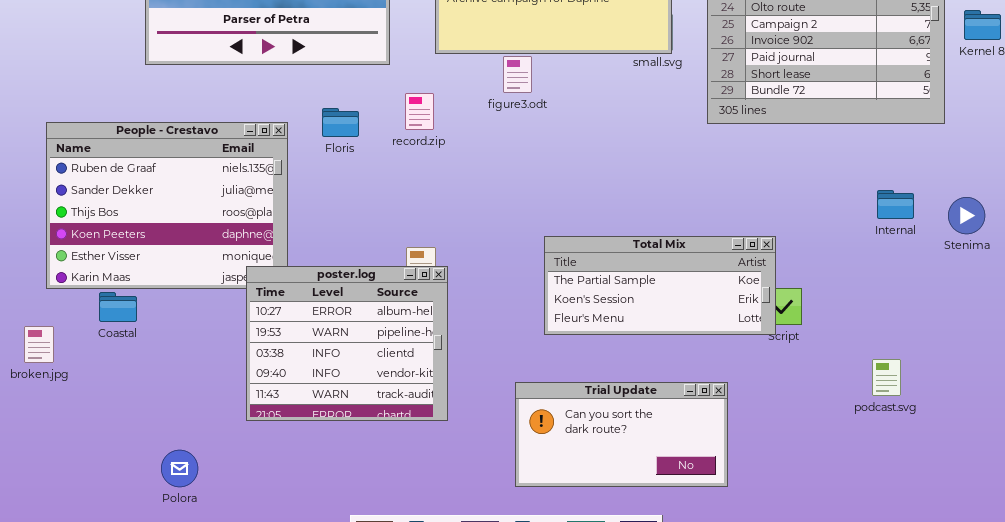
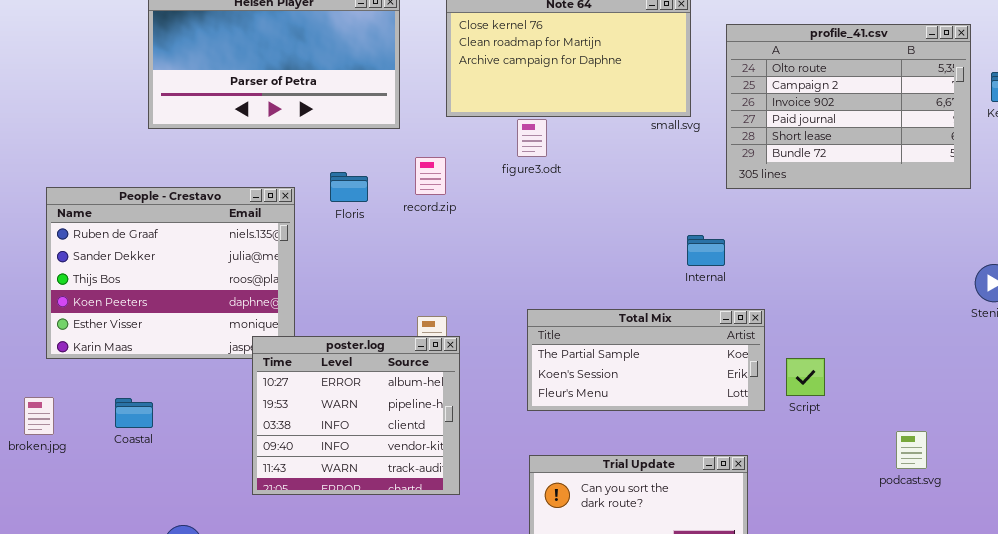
Internal: [877,190,914,219] -> [687,235,725,266], moved
Total Mix: [544,236,776,335] -> [527,309,765,411], moved
Coastal: [99,292,137,322] -> [115,398,153,428], moved

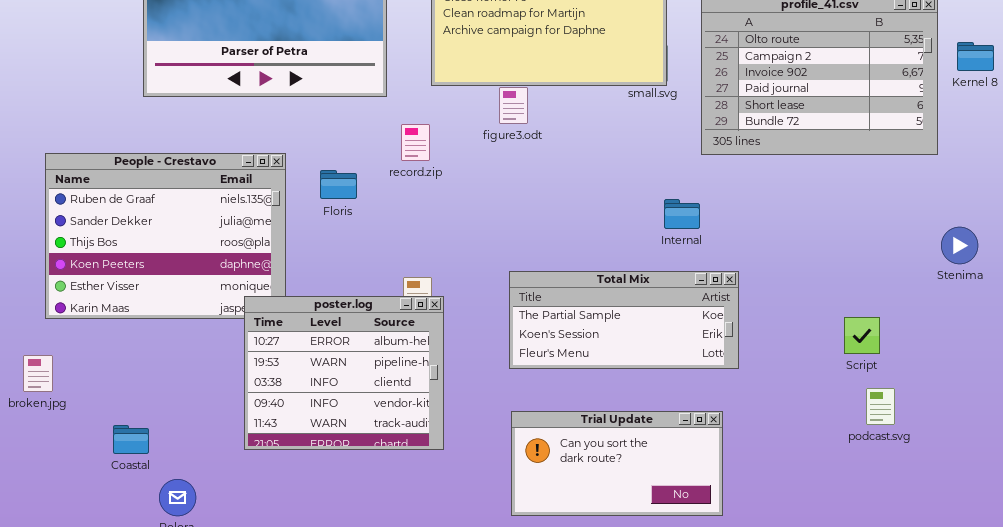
Floris: [330,172,368,202] -> [320,170,357,199], moved
Script: [786,358,825,396] -> [844,317,880,354], moved
Coastal: [115,398,153,428] -> [113,425,149,454], moved

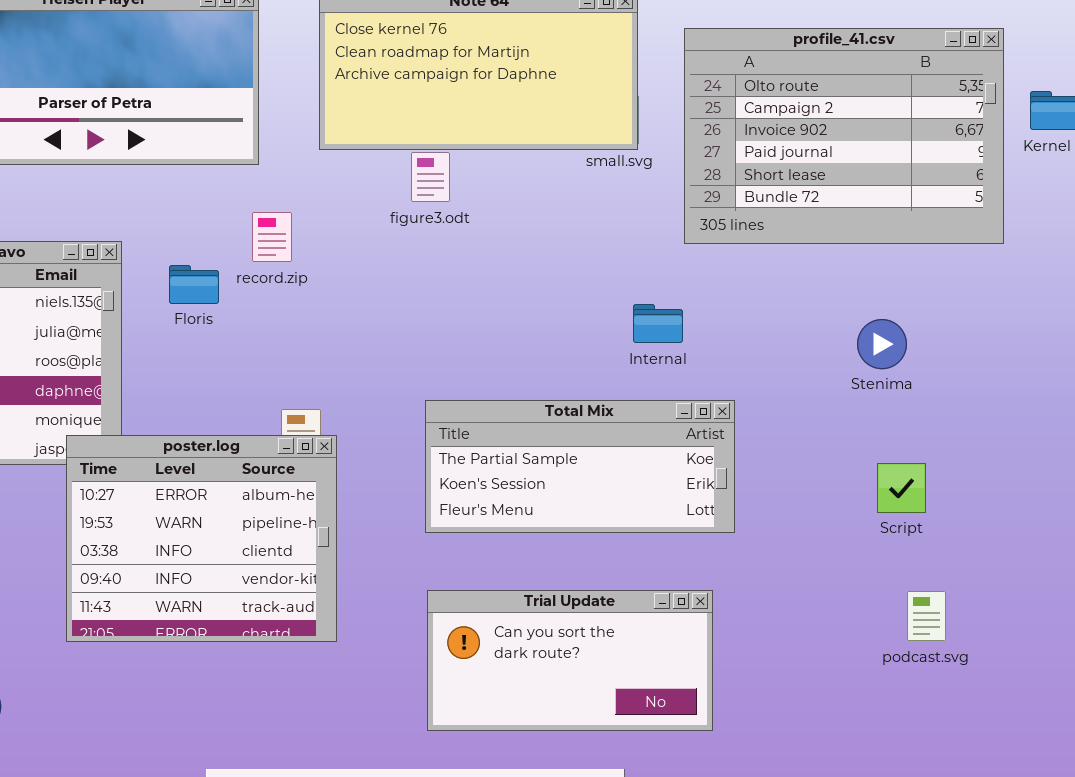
record.zip: [401,124,430,161] -> [252,212,292,262], moved
Stenima: [941,227,978,264] -> [857,319,907,369], moved
podcast.svg: [866,388,895,425] -> [907,591,946,641], moved

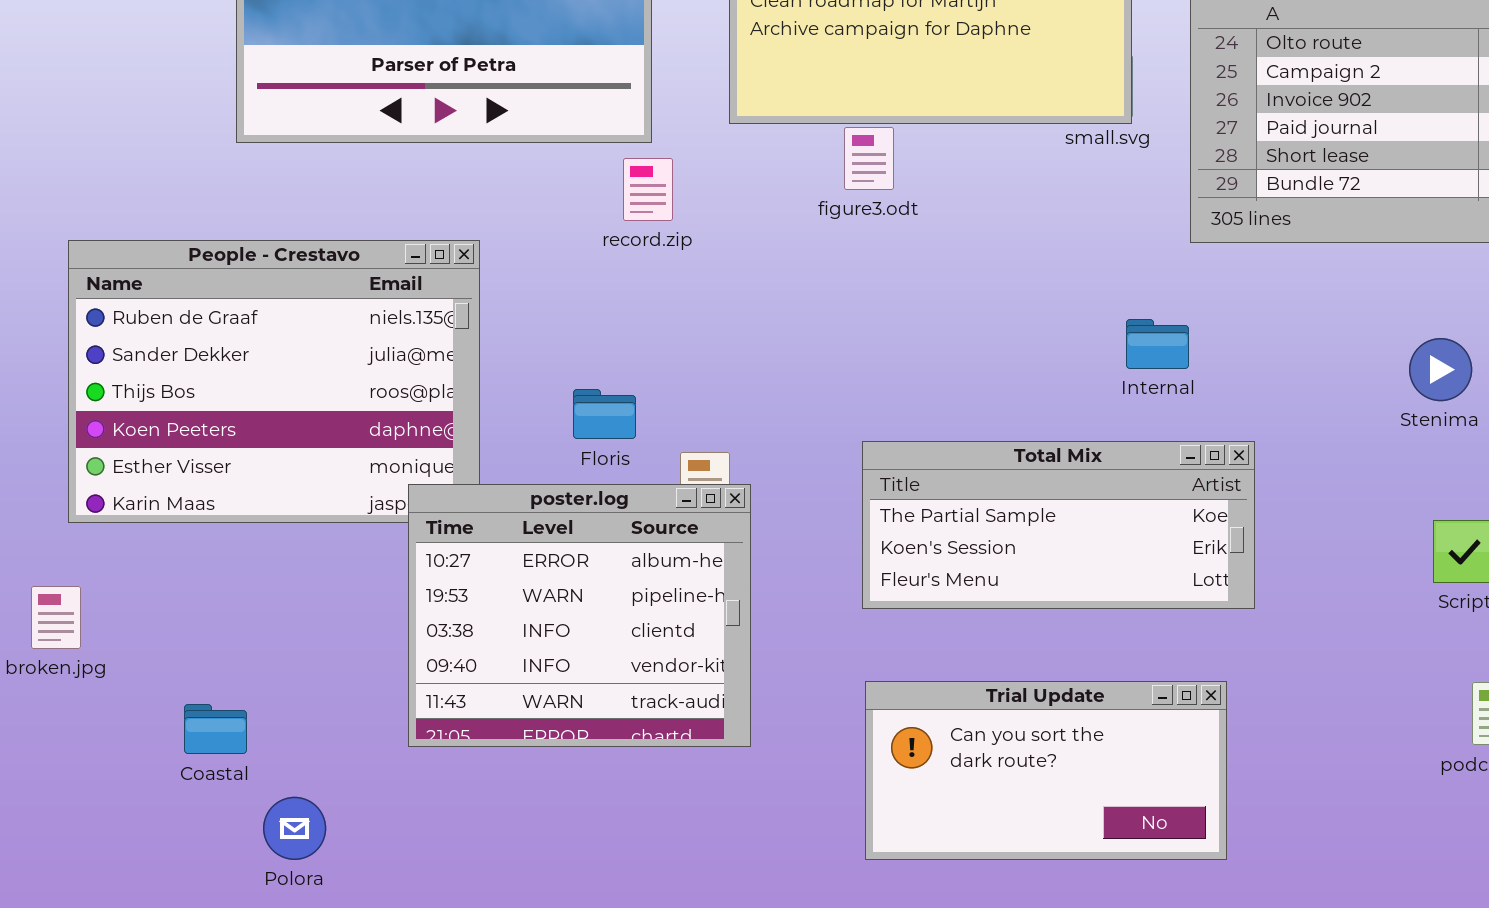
record.zip: [252,212,292,262] -> [623,158,673,221], moved
Floris: [169,265,219,304] -> [573,389,636,439], moved

